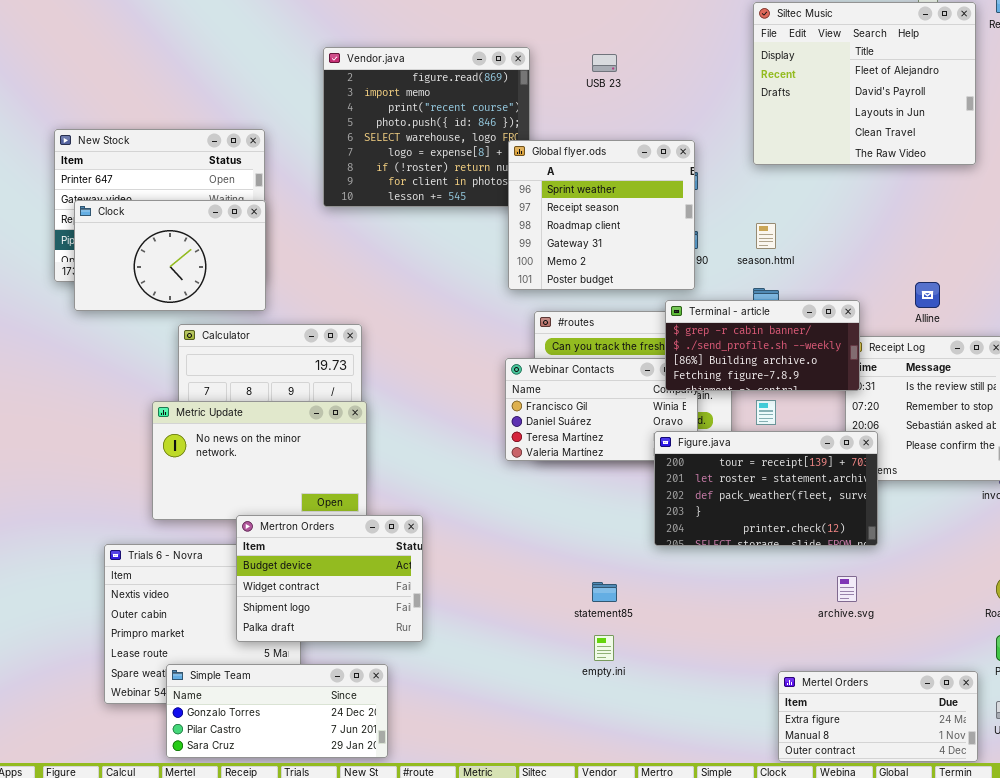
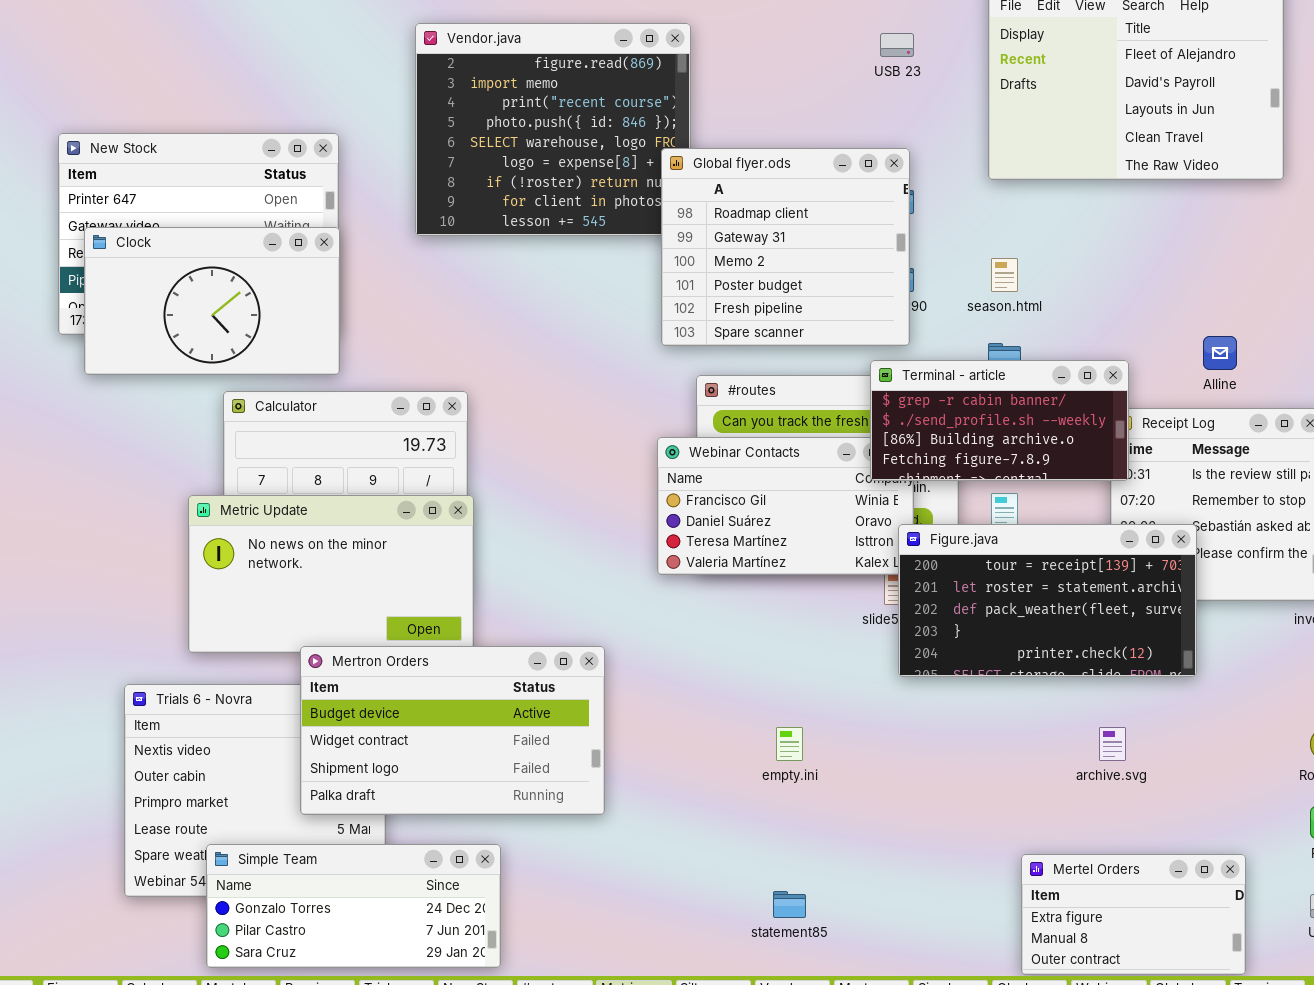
USB 23: [592,54,617,72] -> [880,33,914,57], moved
Global flyer.ods: [508,140,695,290] -> [661,148,910,346], scrolled down 2 rows
Figure.java: [654,431,878,546] -> [898,524,1197,677], moved
Mertron Orders: [236,515,423,642] -> [300,646,605,815], resized
statement85: [592,582,617,602] -> [773,891,806,918], moved
empty.ini: [594,635,614,661] -> [776,727,803,761], moved
Mertel Orders: [778,671,978,762] -> [1021,854,1246,975], resized

